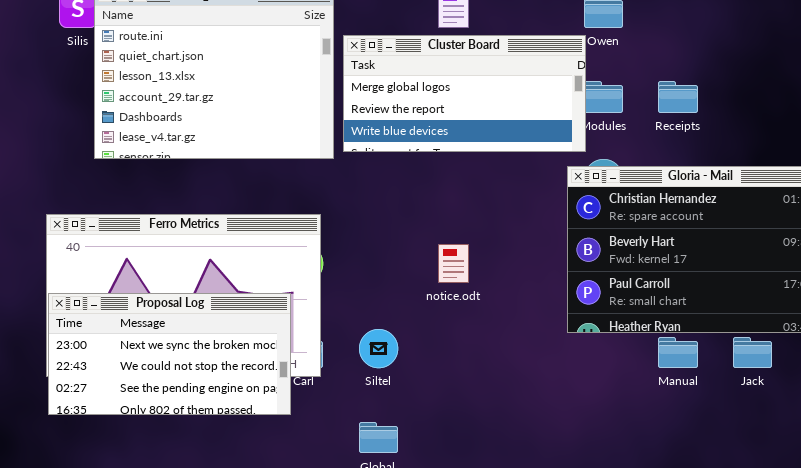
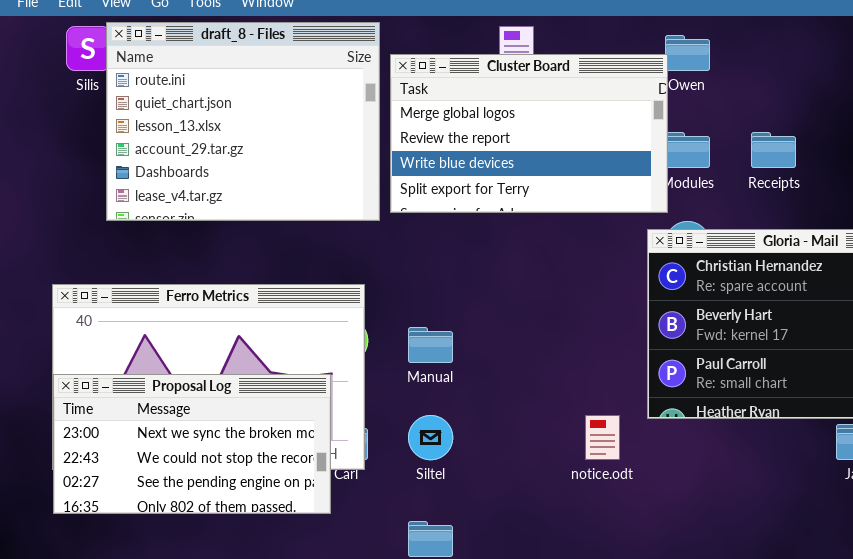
Cluster Board: [343,35,586,152] -> [390,54,668,213], resized
notice.odt: [438,244,469,283] -> [585,415,620,460], moved
Manual: [658,337,698,368] -> [408,327,453,363], moved

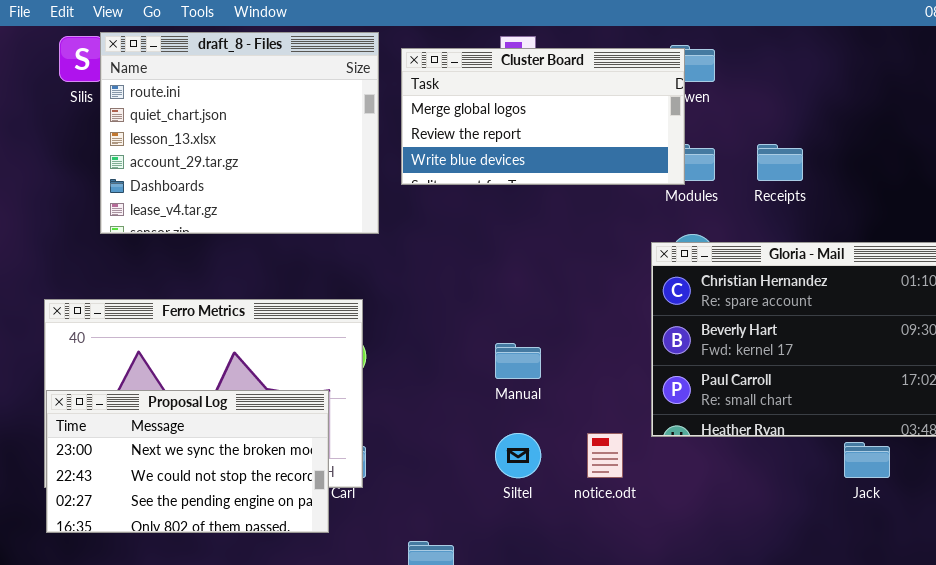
Cluster Board: [390,54,668,213] -> [401,48,685,185], moved, resized
Manual: [408,327,453,363] -> [495,343,541,379], moved
Siltel: [408,415,453,460] -> [495,433,541,478], moved

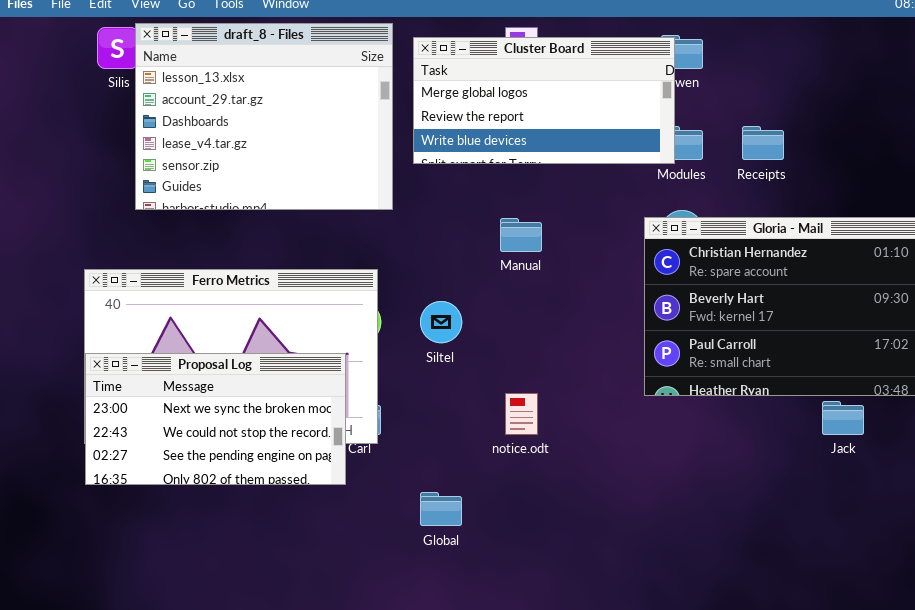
draft_8 - Files: [100,32,379,234] -> [135,23,393,210], scrolled down 2 rows
Manual: [495,343,541,379] -> [500,218,542,252], moved
Siltel: [495,433,541,478] -> [420,301,462,343], moved
notice.odt: [587,433,623,478] -> [505,393,538,435], moved

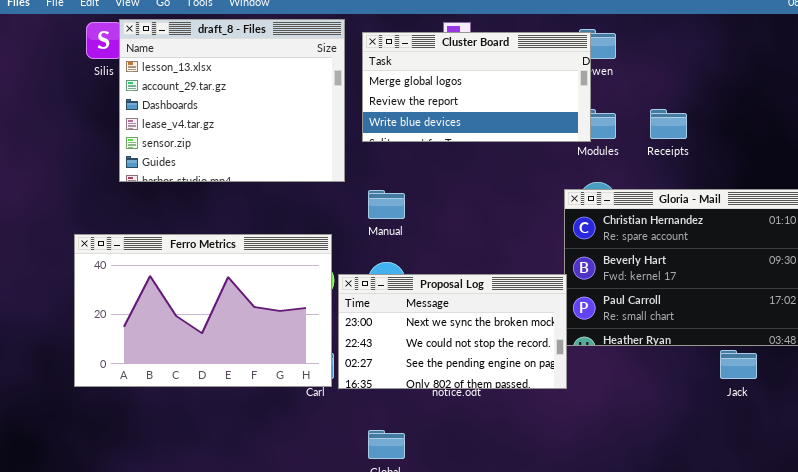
Manual: [500,218,542,252] -> [368,190,405,219], moved
Proposal Log: [85,353,346,485] -> [338,274,567,389], moved

